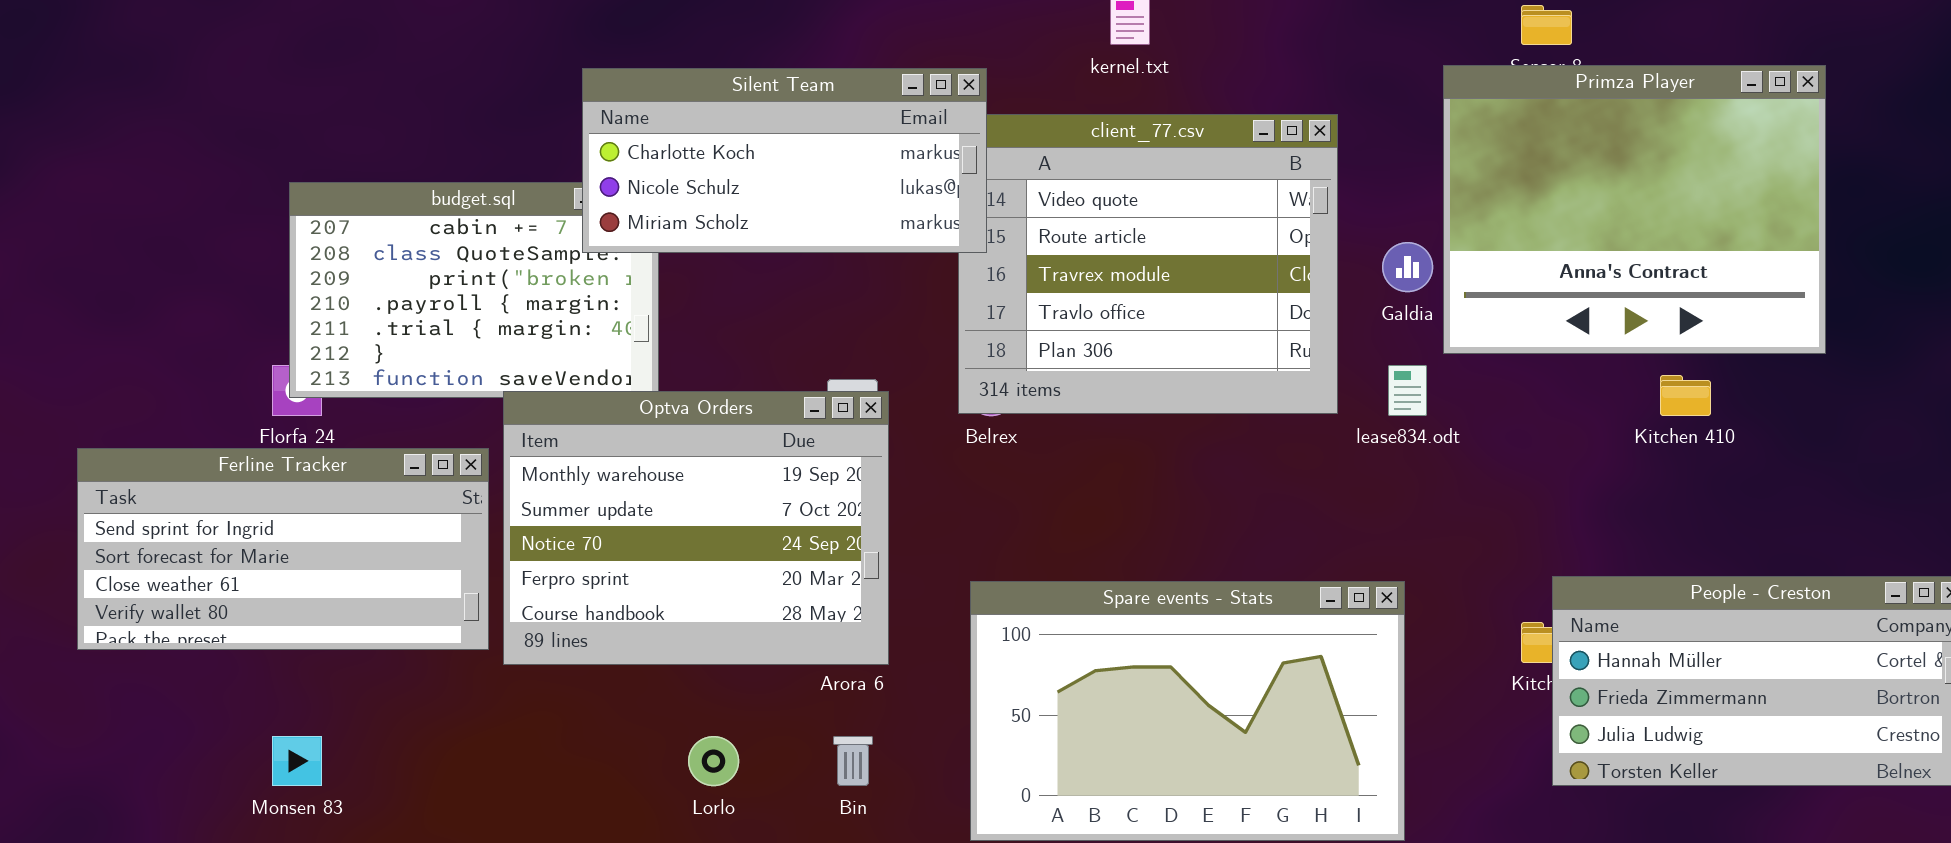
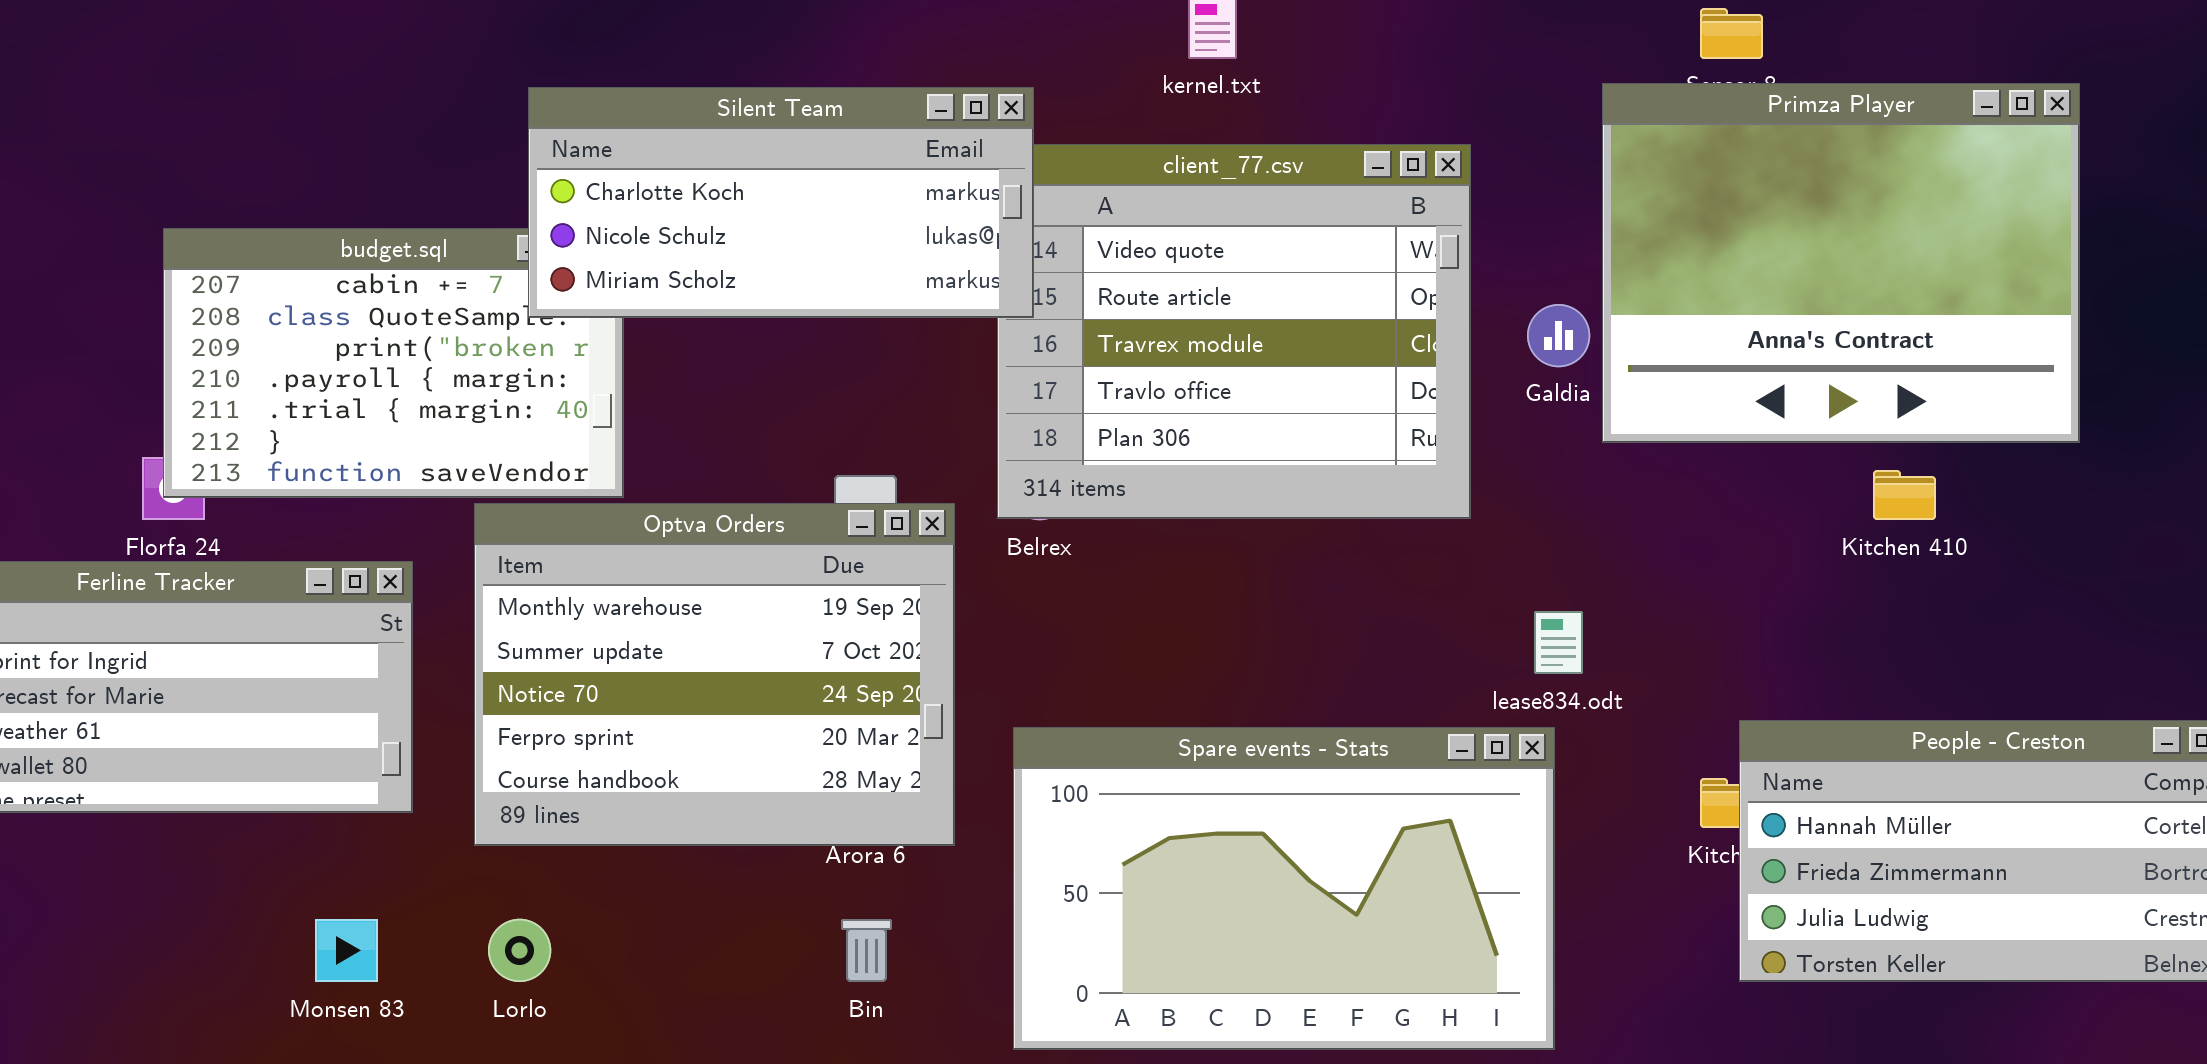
lease834.odt: [1388,365,1427,416] -> [1534,611,1583,674], moved
Optva Orders: [503,391,889,665] -> [474,503,955,846], moved
Monsen 83: [272,736,322,786] -> [315,919,378,982], moved
Lorlo: [688,736,739,786] -> [488,919,551,982], moved

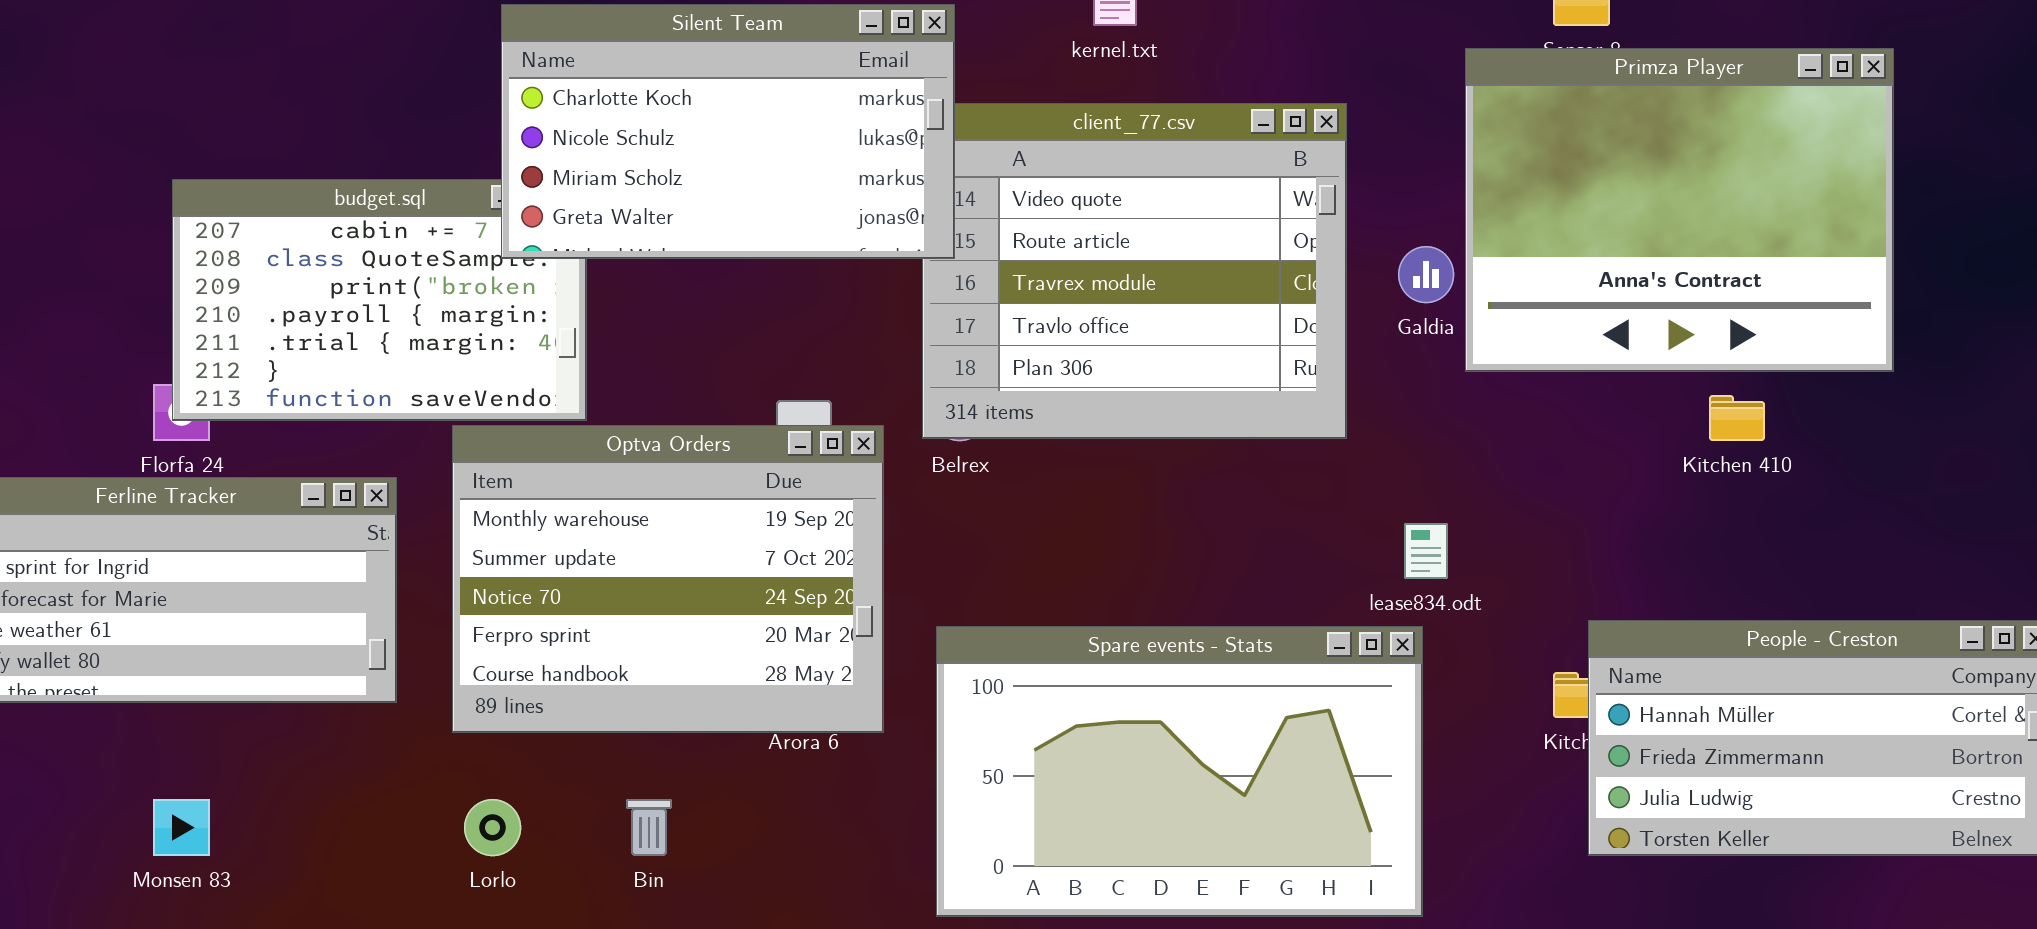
Silent Team: [528,87,1034,318] -> [501,4,955,259], resized
Monsen 83: [315,919,378,982] -> [153,799,210,856], moved
Bin: [841,919,892,982] -> [626,799,672,856], moved

